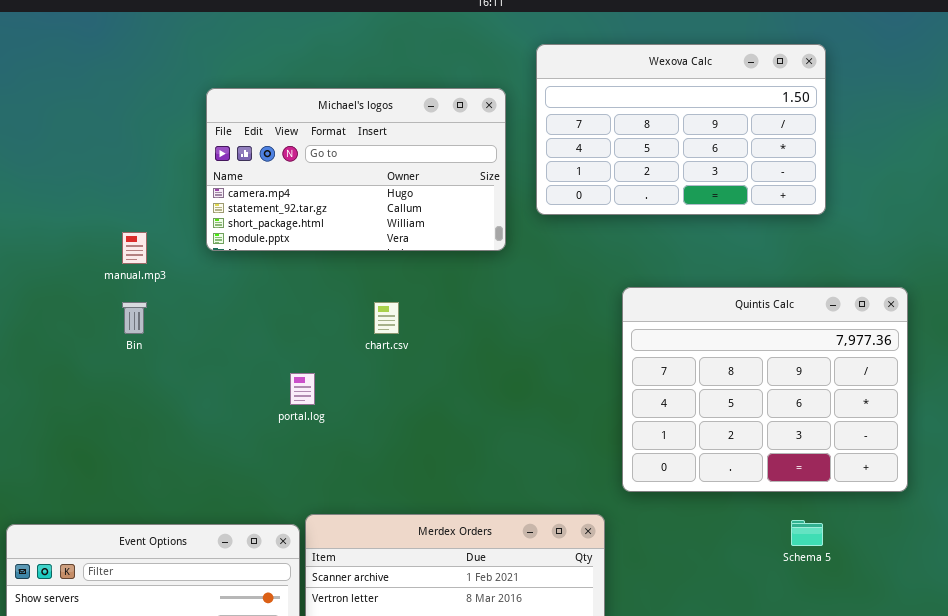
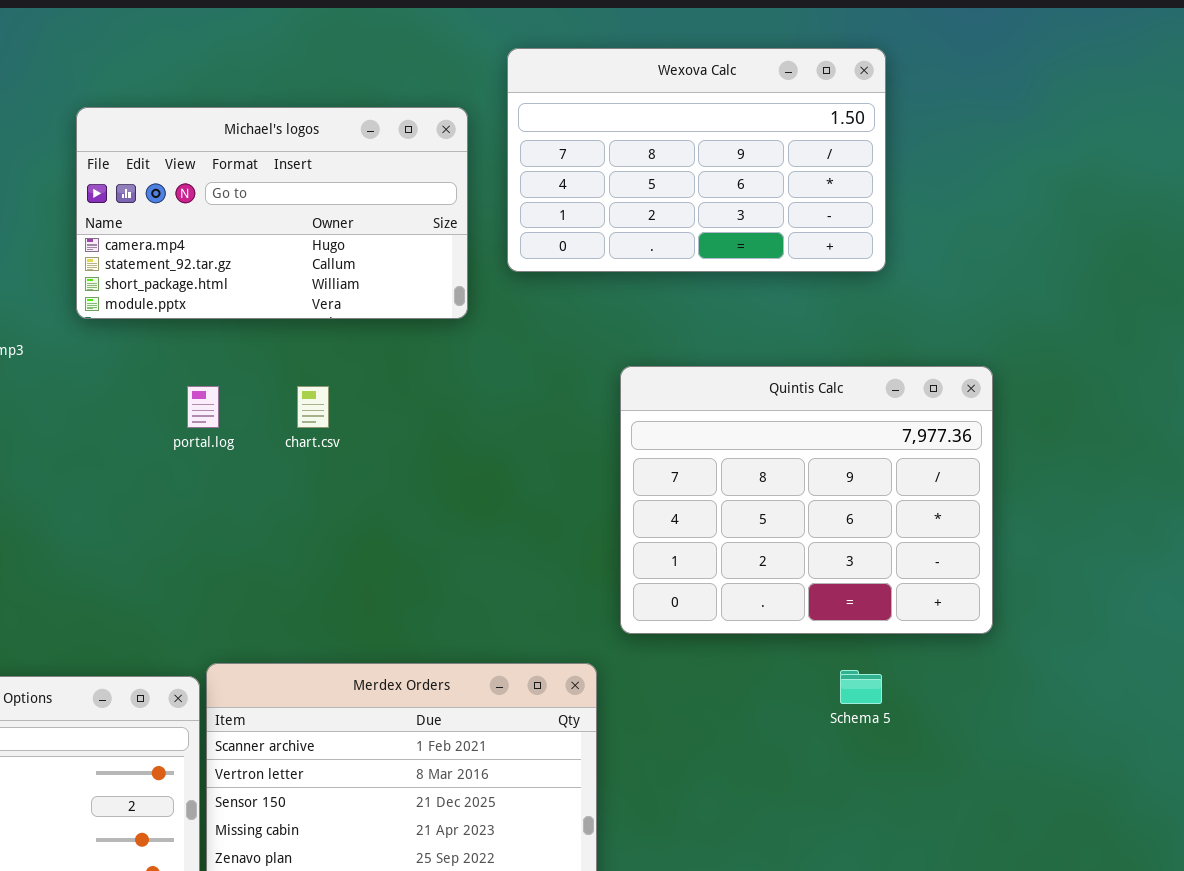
portal.log: [290,373,315,405] -> [187,386,219,428], moved

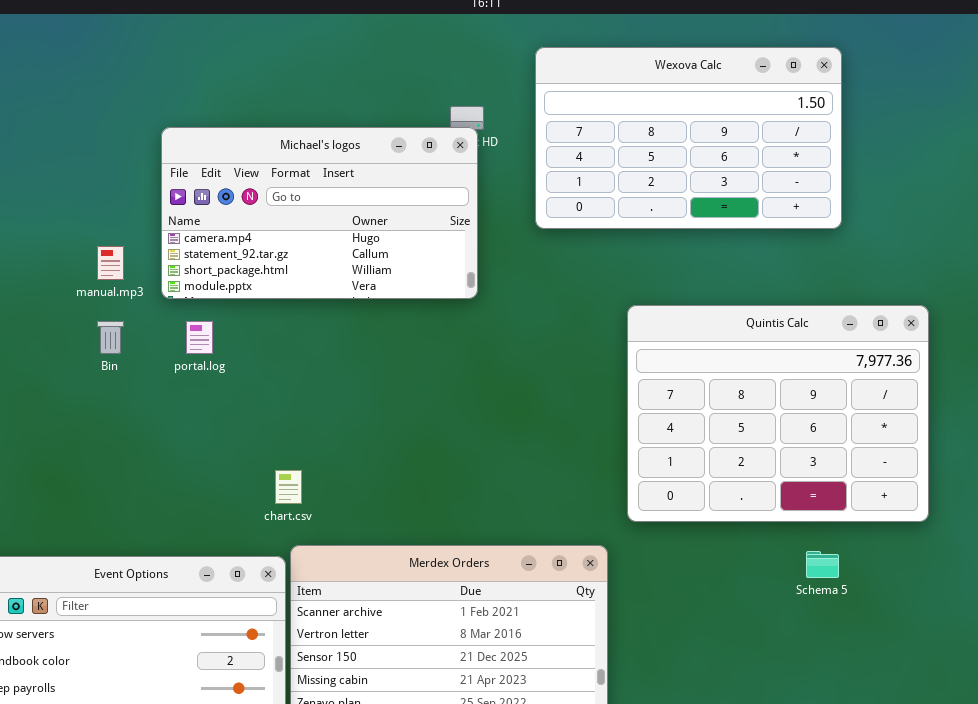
Michael's logos: [76,107,468,319] -> [161,127,478,299], moved
portal.log: [187,386,219,428] -> [186,321,213,354], moved
chart.csv: [297,386,329,428] -> [275,470,302,504], moved

